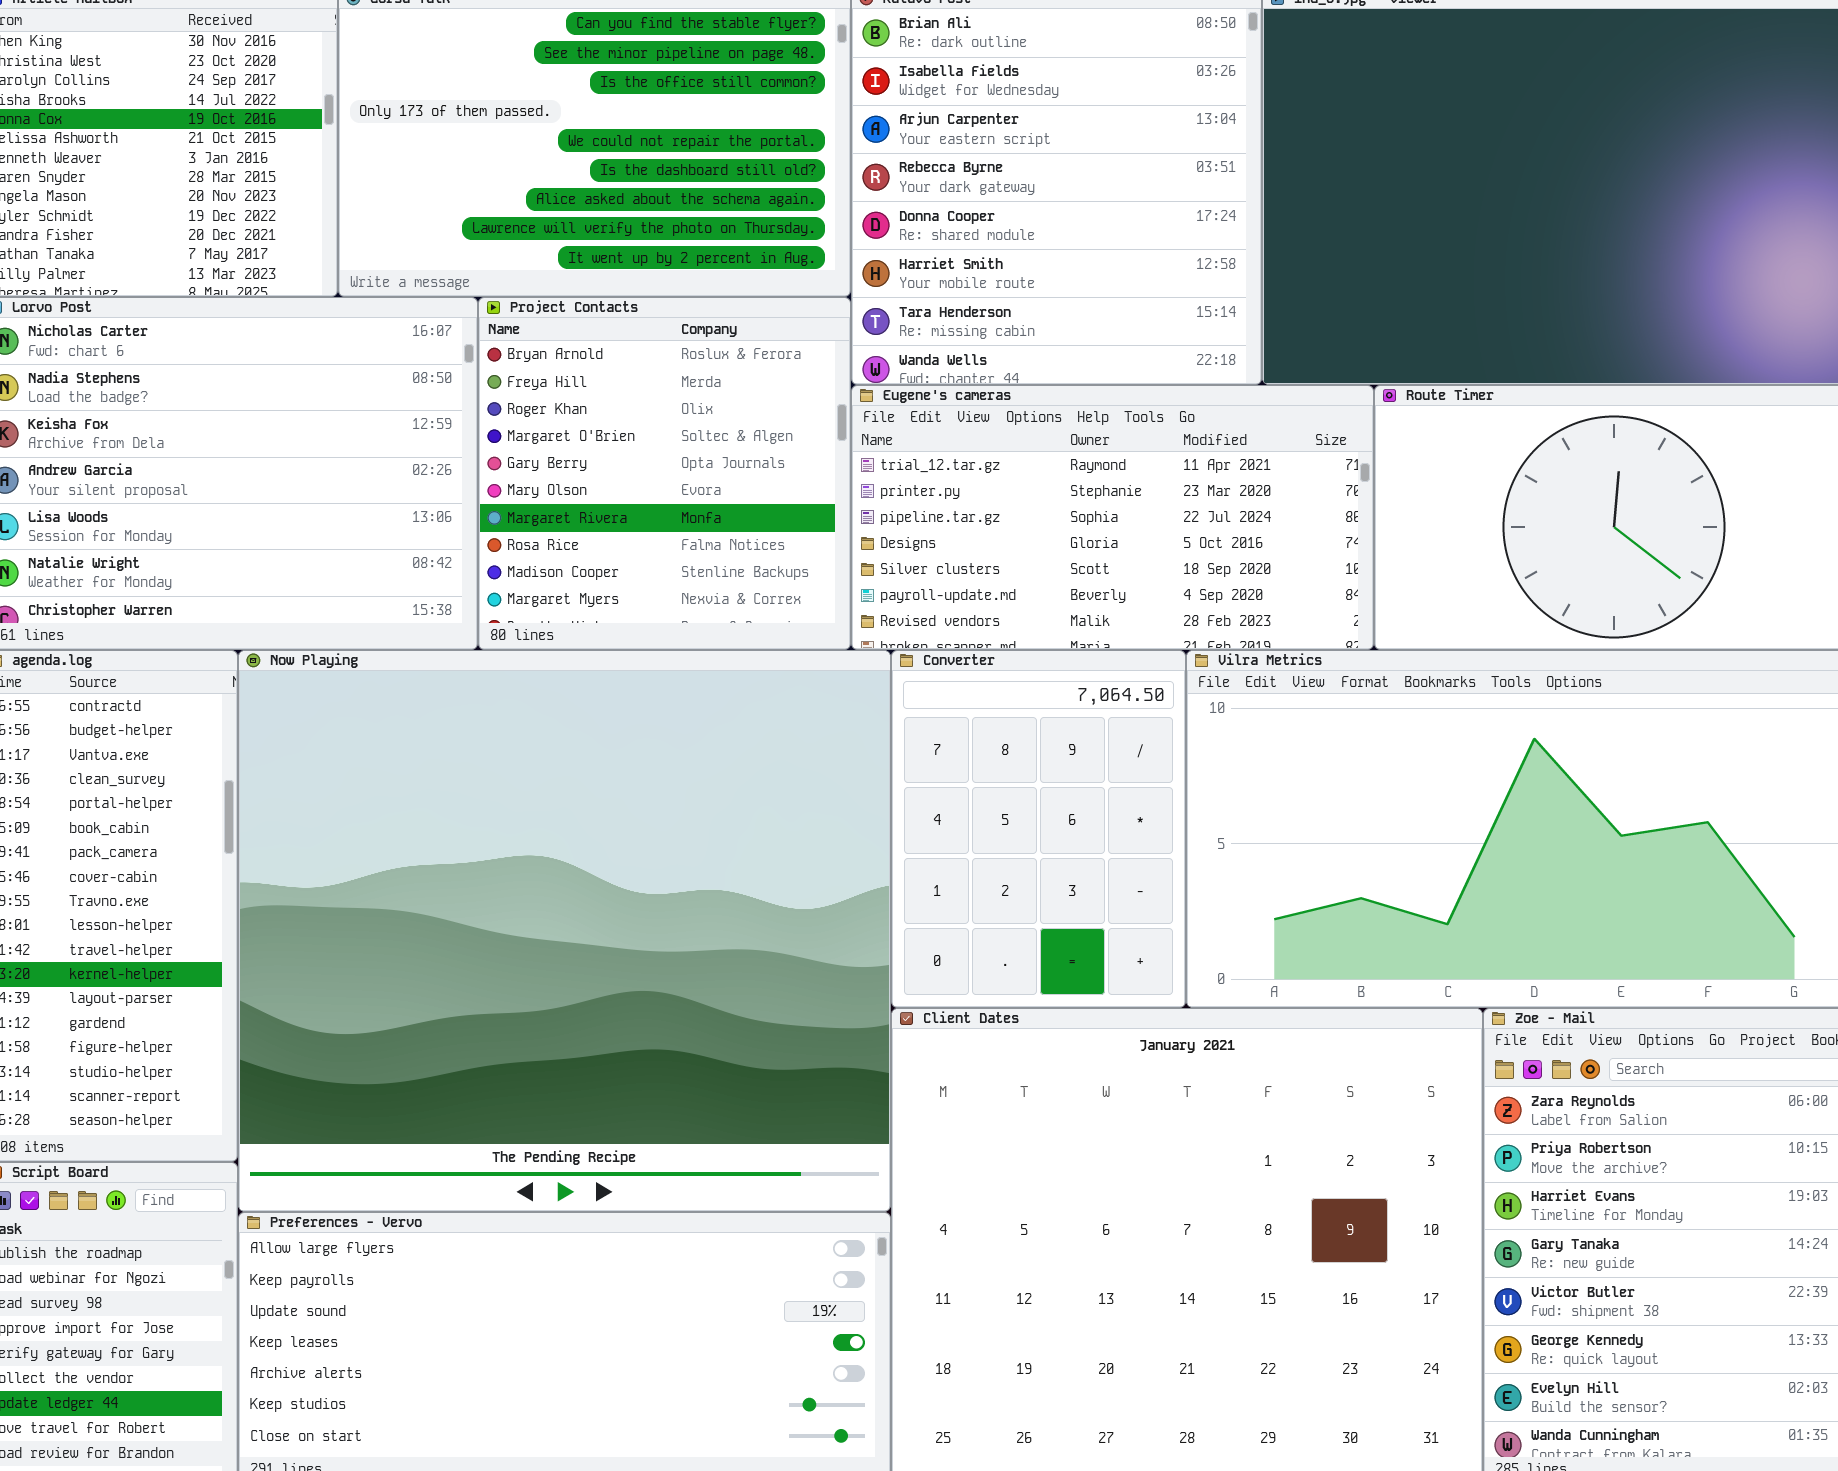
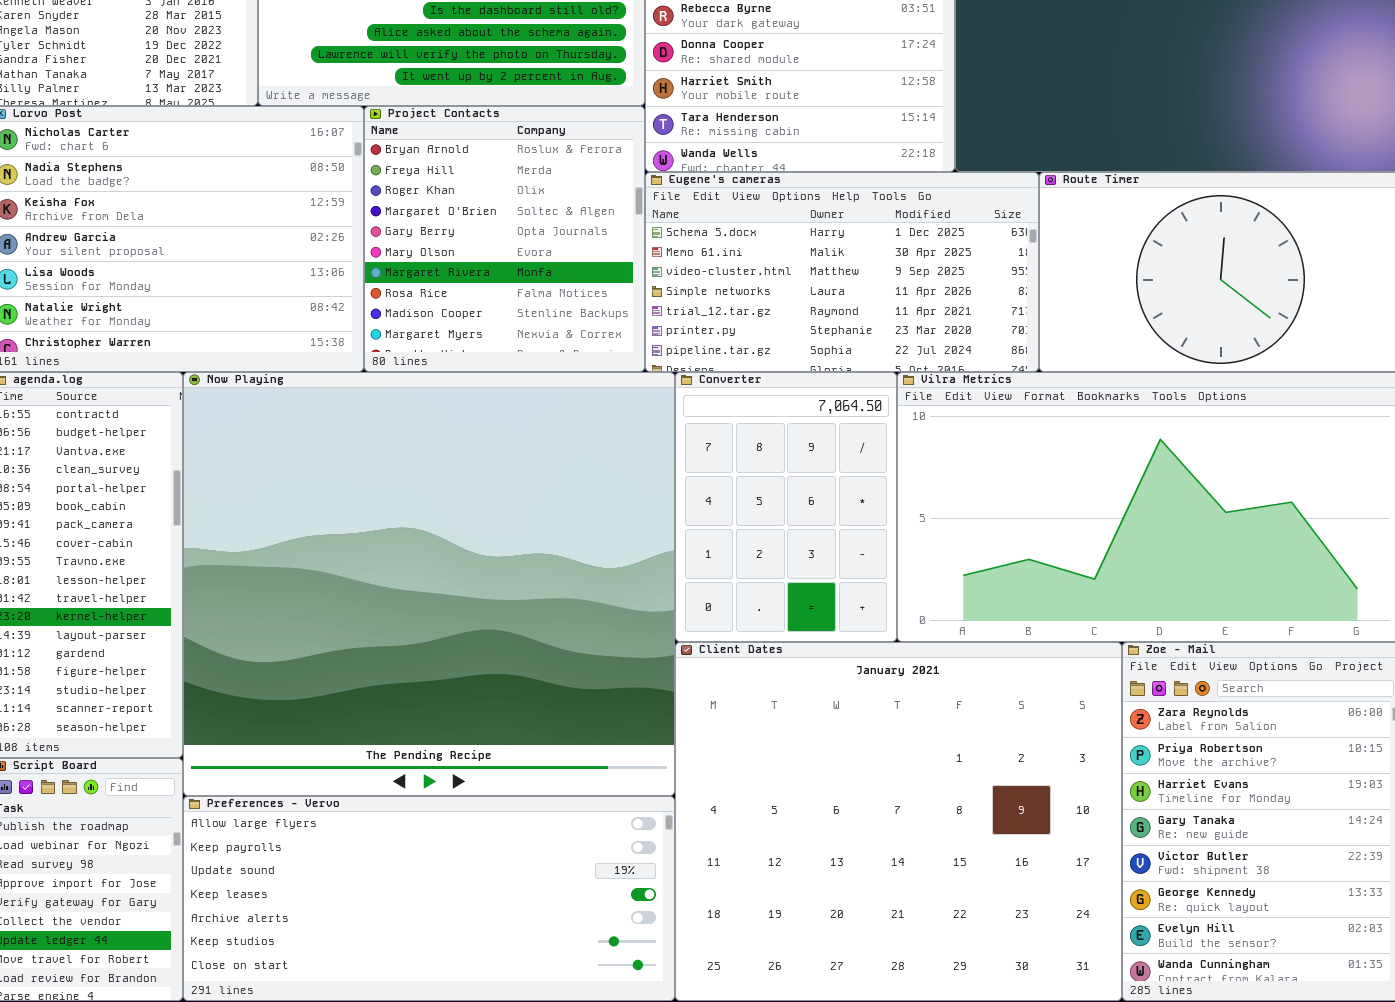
Eugene's cameras: [851,385,1374,650] -> [645,172,1039,372], scrolled up 4 rows

